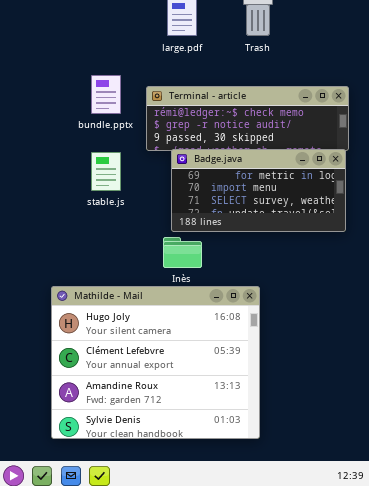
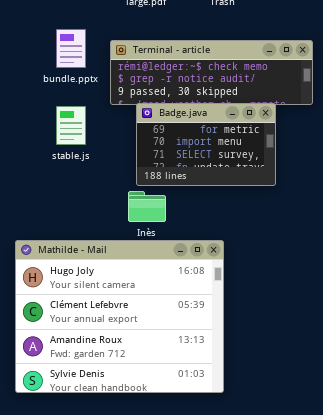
Badge.java: [171,149,346,232] -> [136,103,276,186], resized

